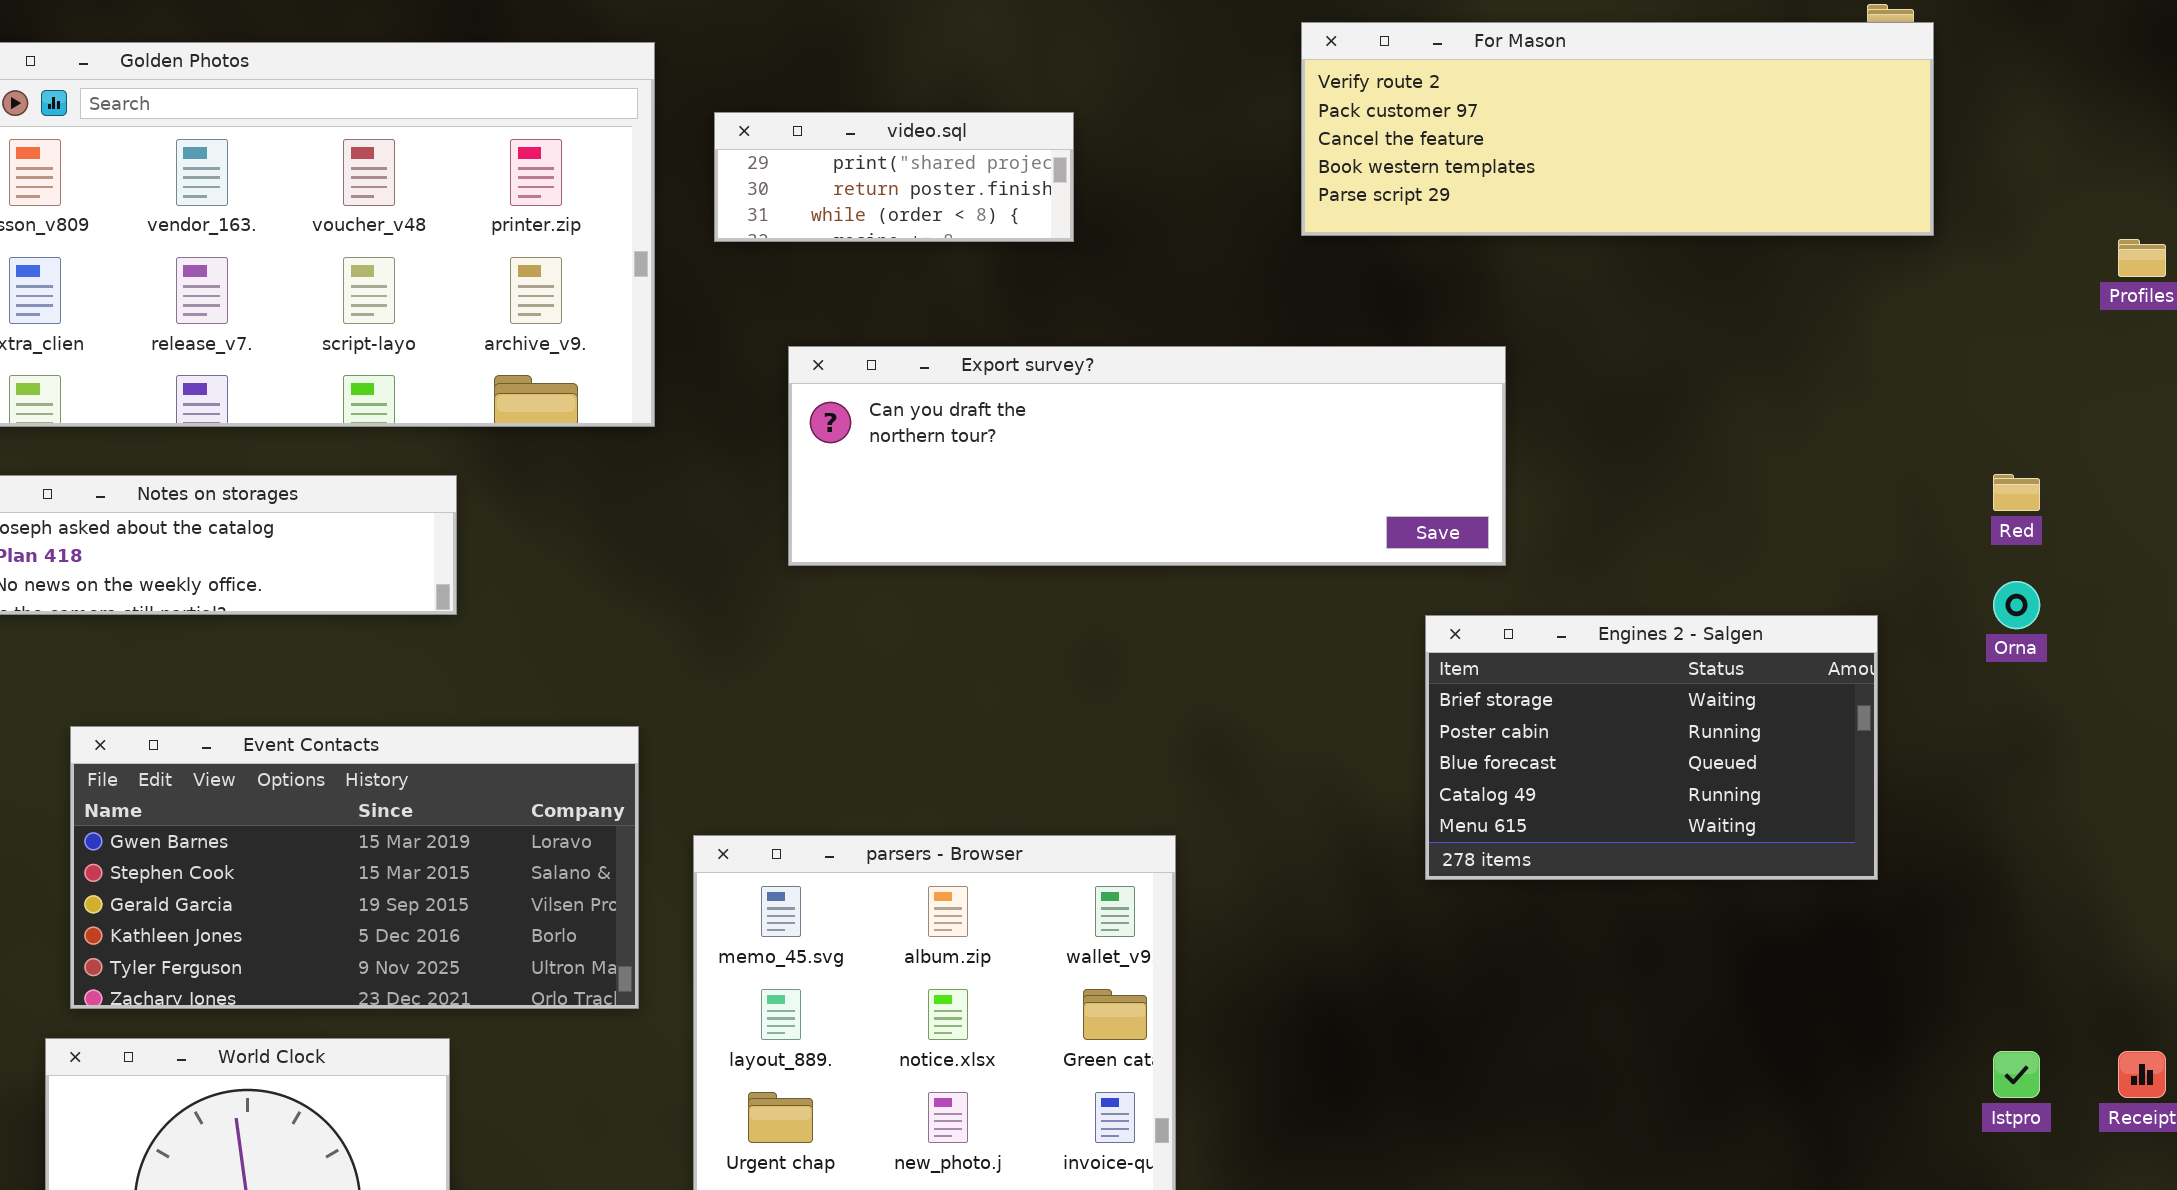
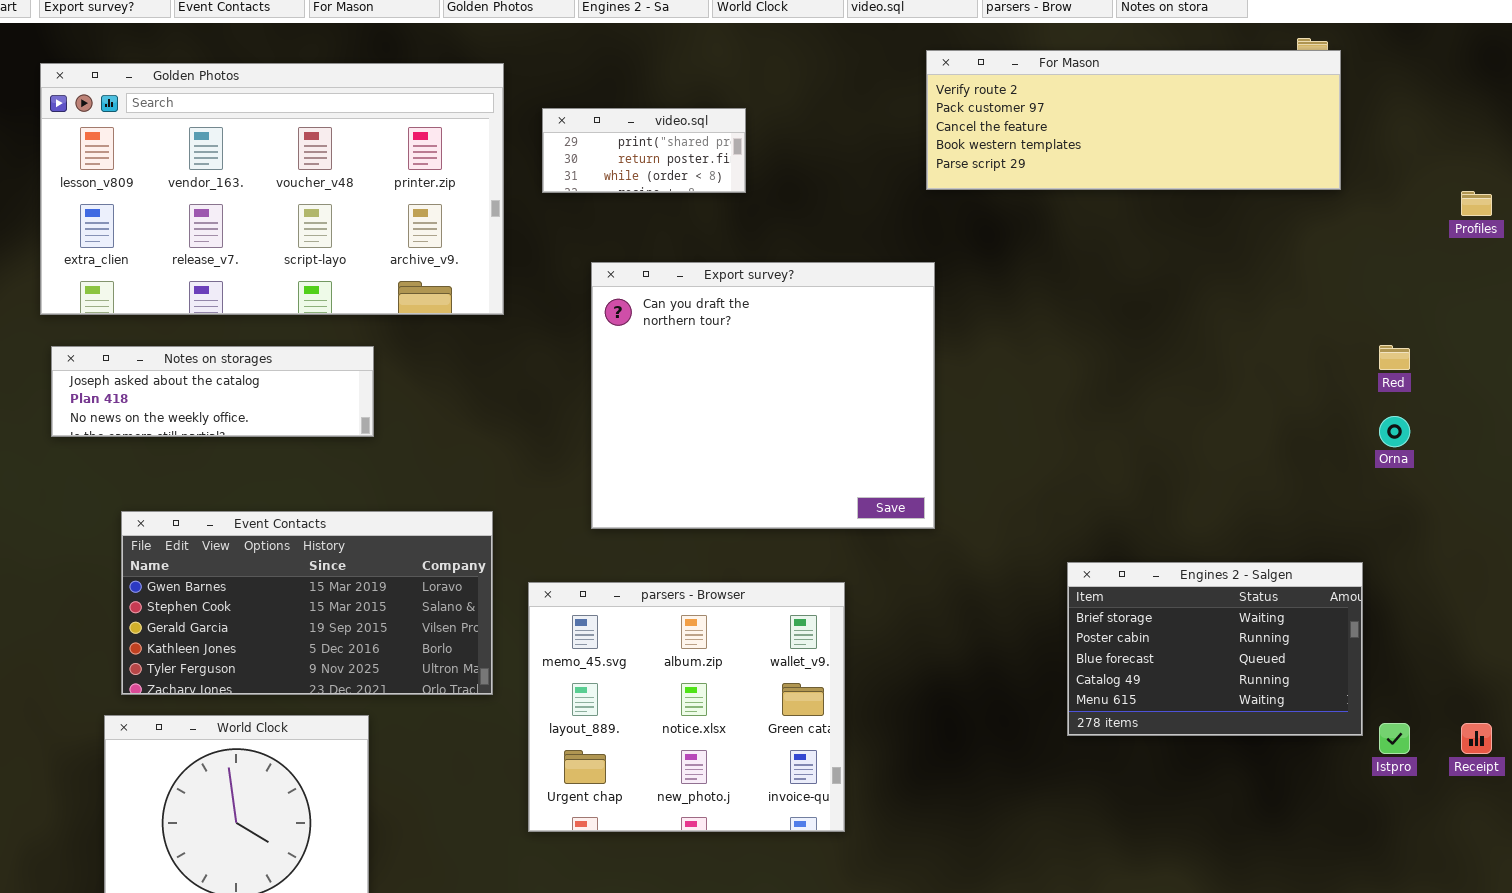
video.sql: [714,112,1074,242] -> [542,108,746,193], resized
Export survey?: [788,346,1506,566] -> [591,262,935,529], resized
Engines 2 - Salgen: [1425,615,1878,880] -> [1067,562,1363,736], moved

